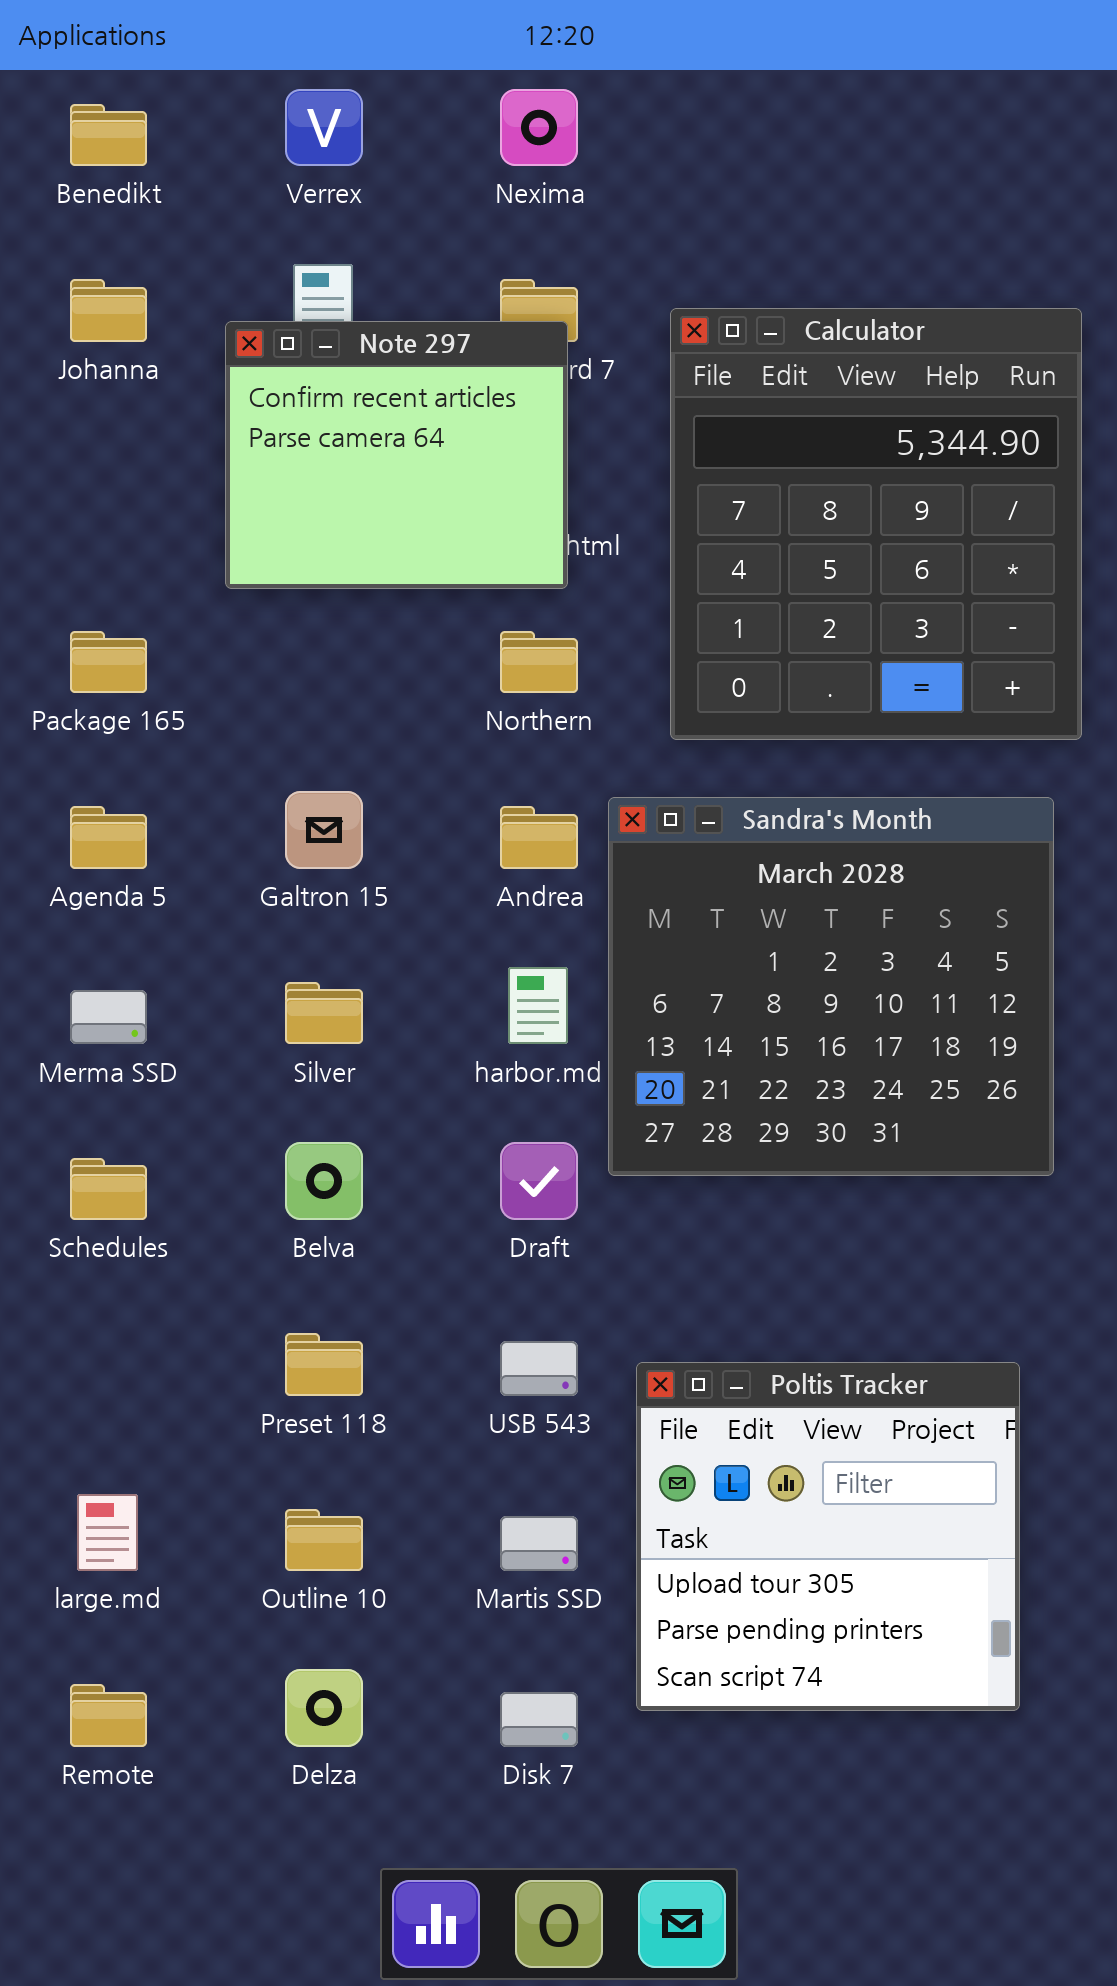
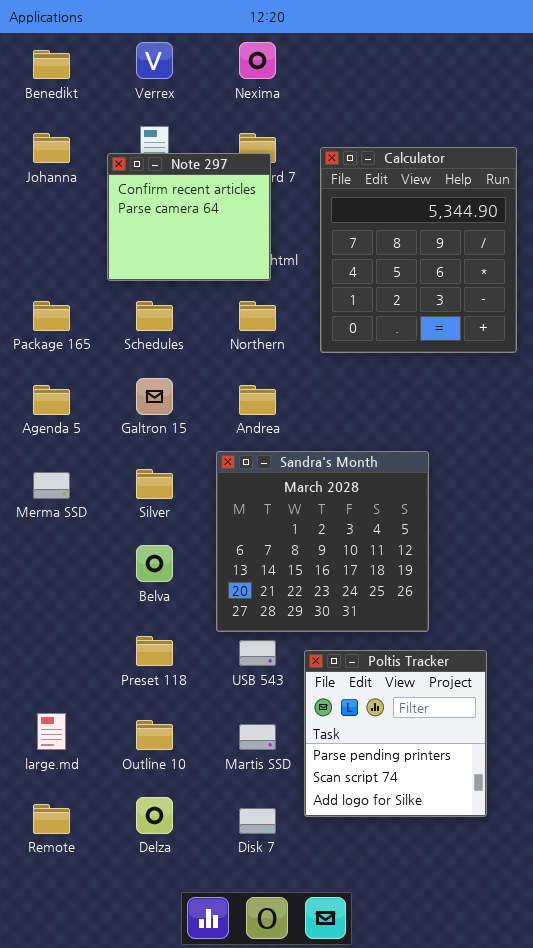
Sandra's Month: [608,797,1054,1176] -> [216,451,429,632], moved
Schedules: [70,1158,147,1220] -> [136,301,173,331], moved
Poltis Tracker: [636,1362,1020,1711] -> [304,650,487,817], scrolled down 1 row

